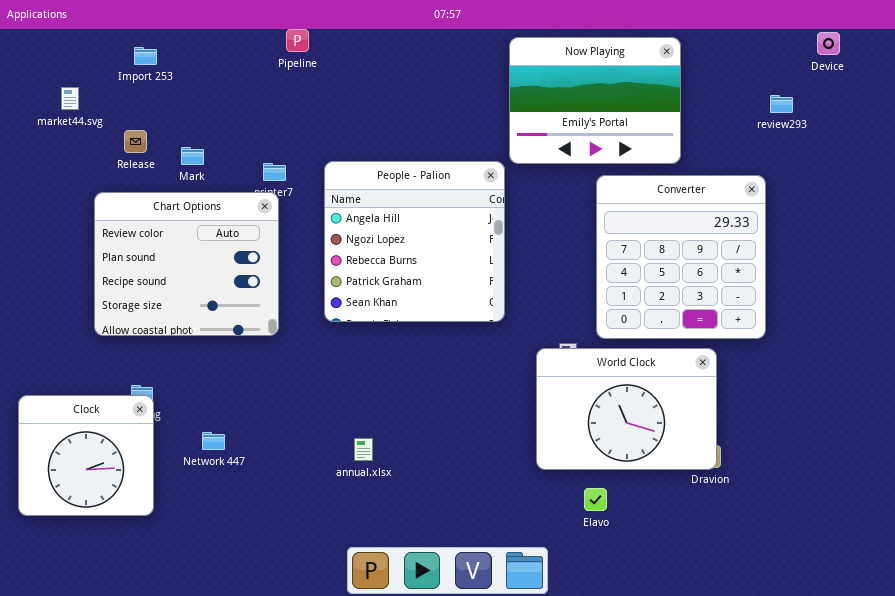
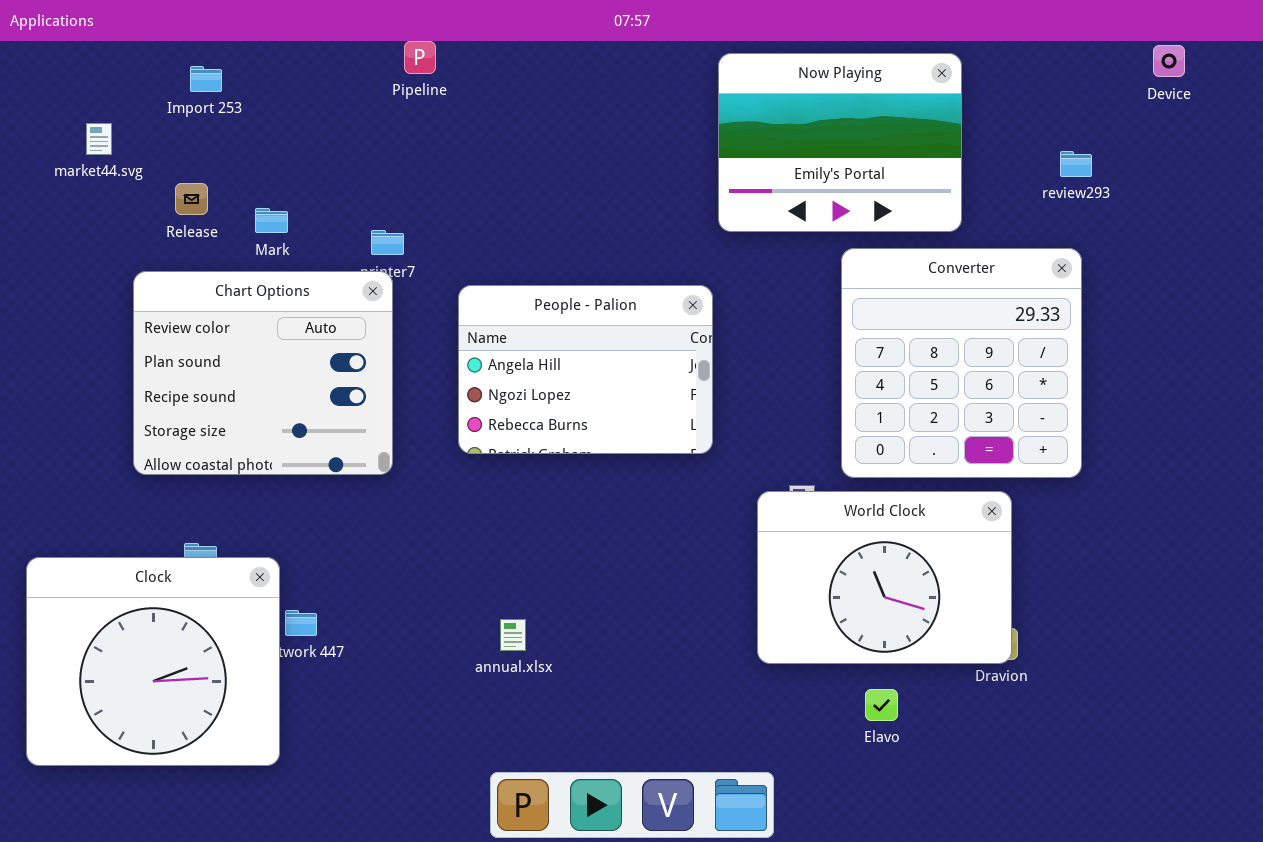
review293: [770,95,793,113] -> [1060,151,1092,177], moved
People - Palion: [324,161,505,322] -> [458,285,713,454], resized
Clock: [18,395,154,516] -> [26,557,280,766], resized
Elavo: [584,488,607,511] -> [865,689,898,721], moved

